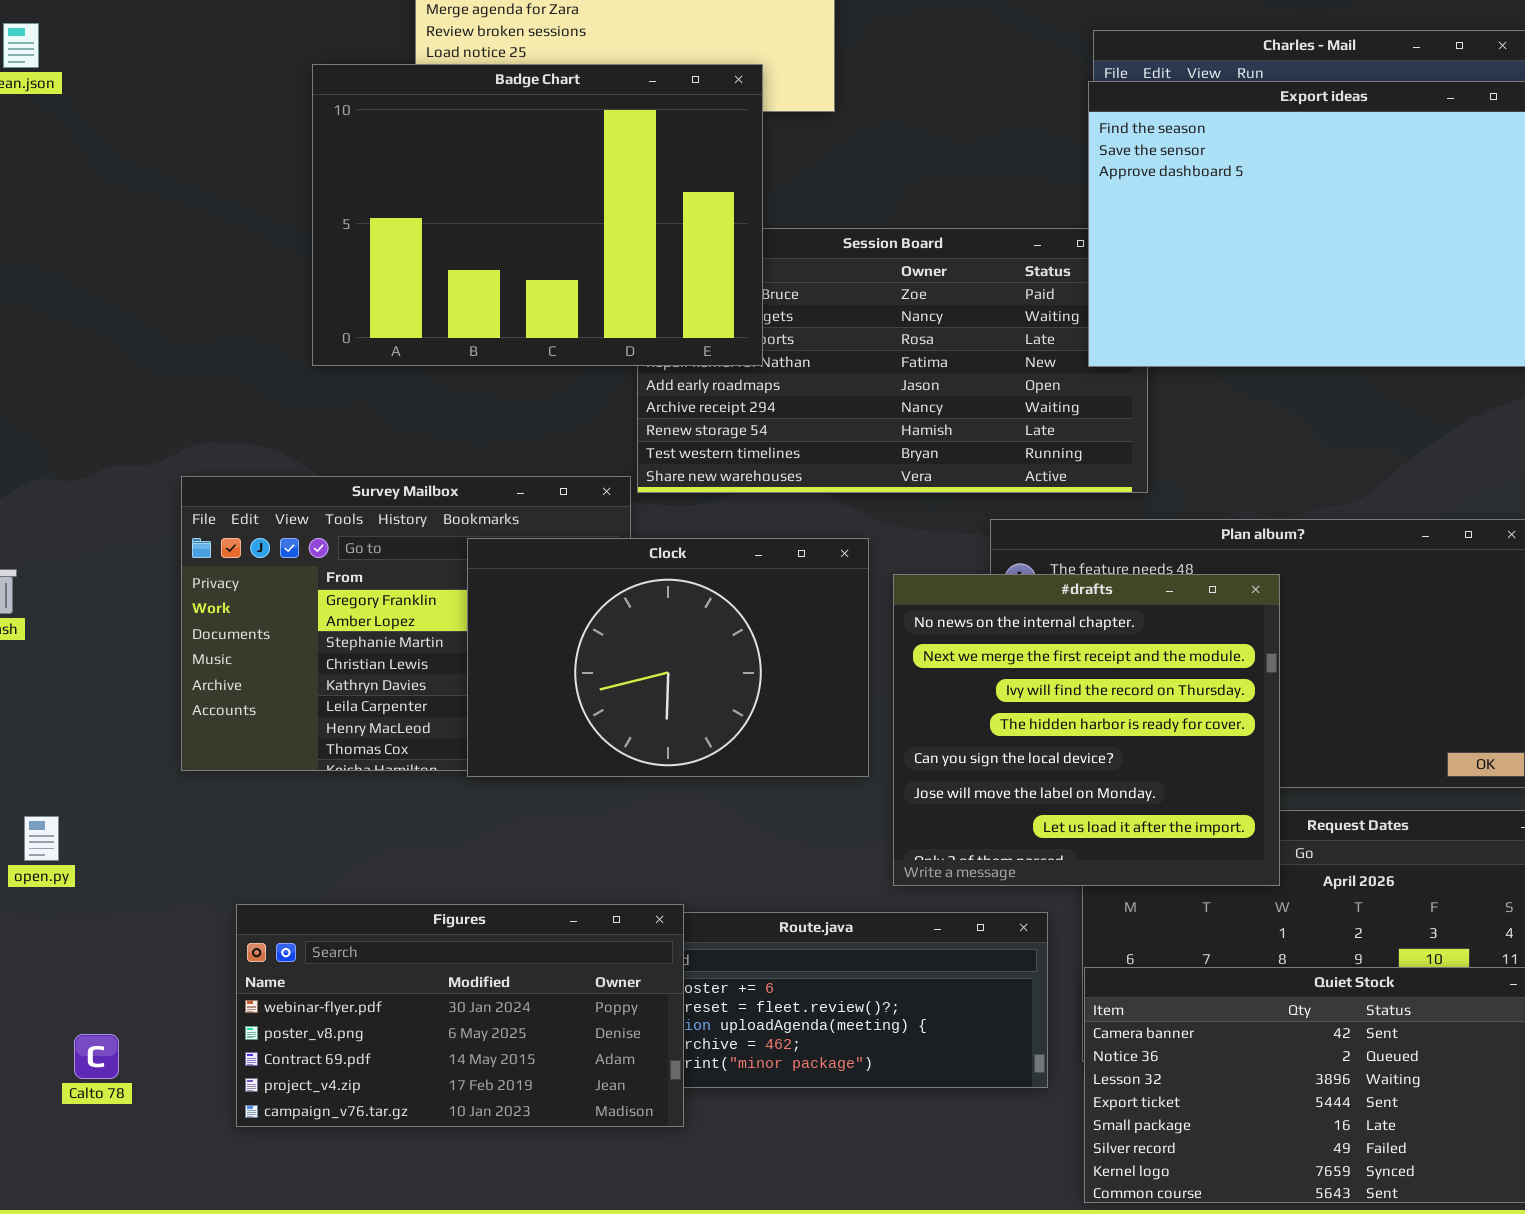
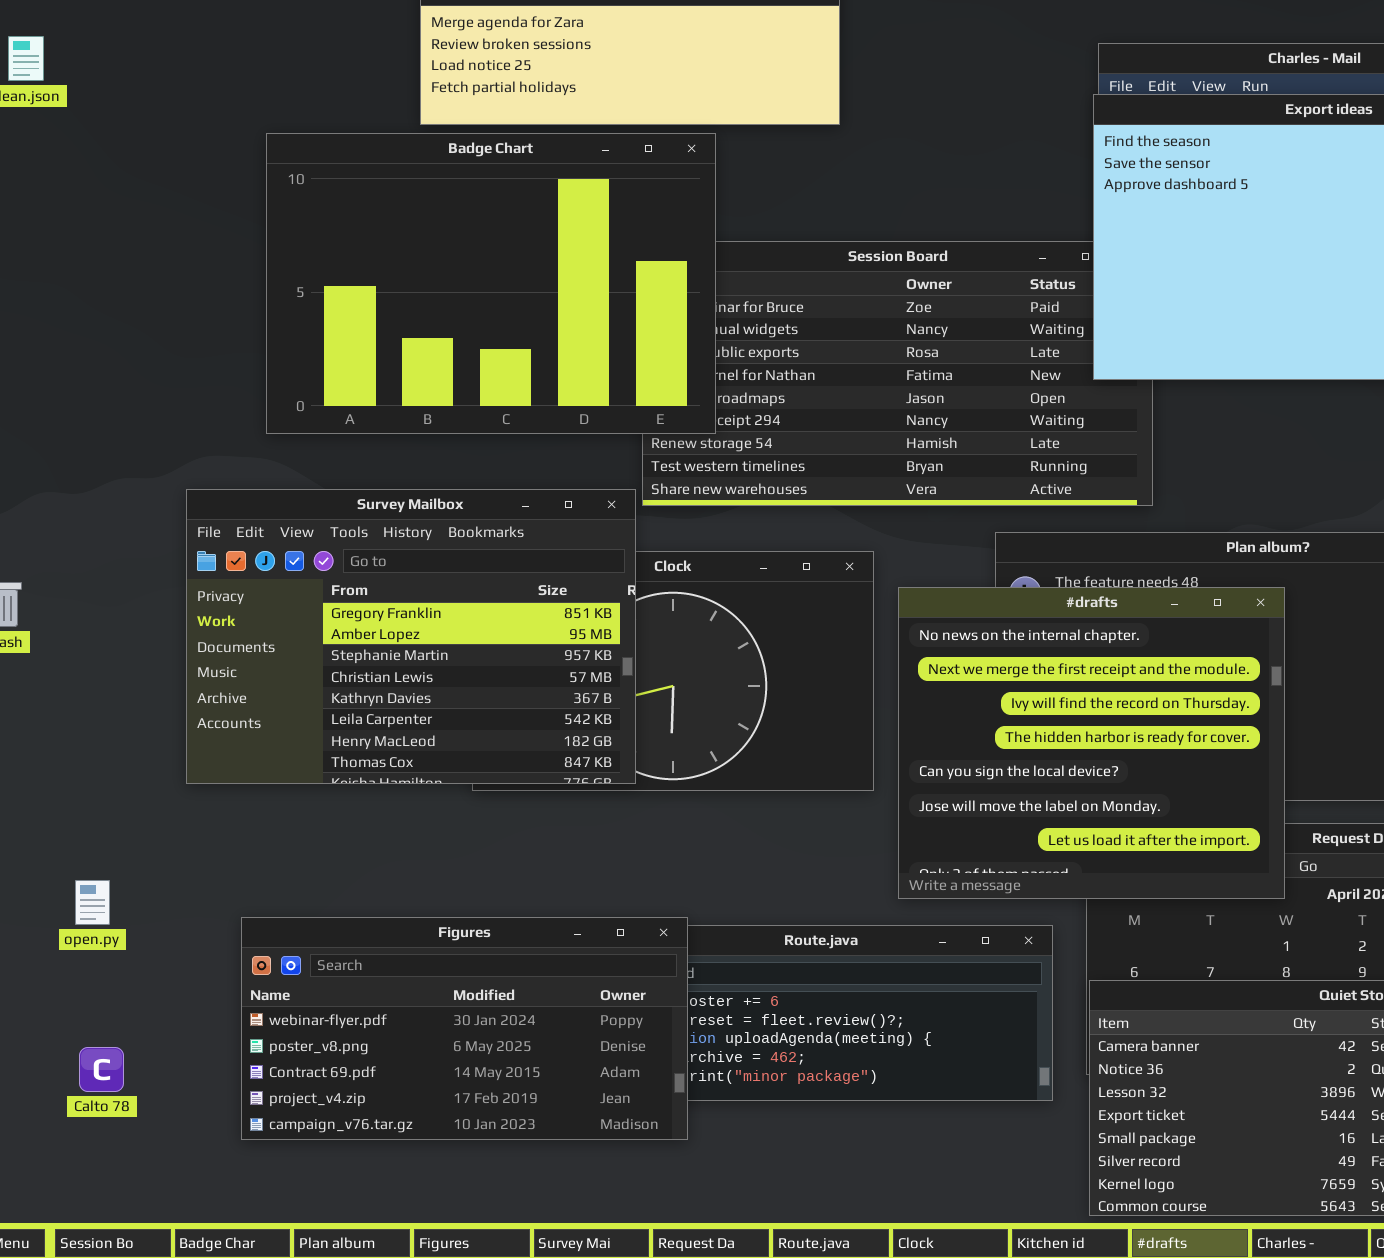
Badge Chart: [312,64,763,366] -> [266,133,716,434], moved
Survey Mailbox: [181,476,631,771] -> [186,489,636,784], raised
open.py: [24,816,59,861] -> [75,880,110,925], moved

